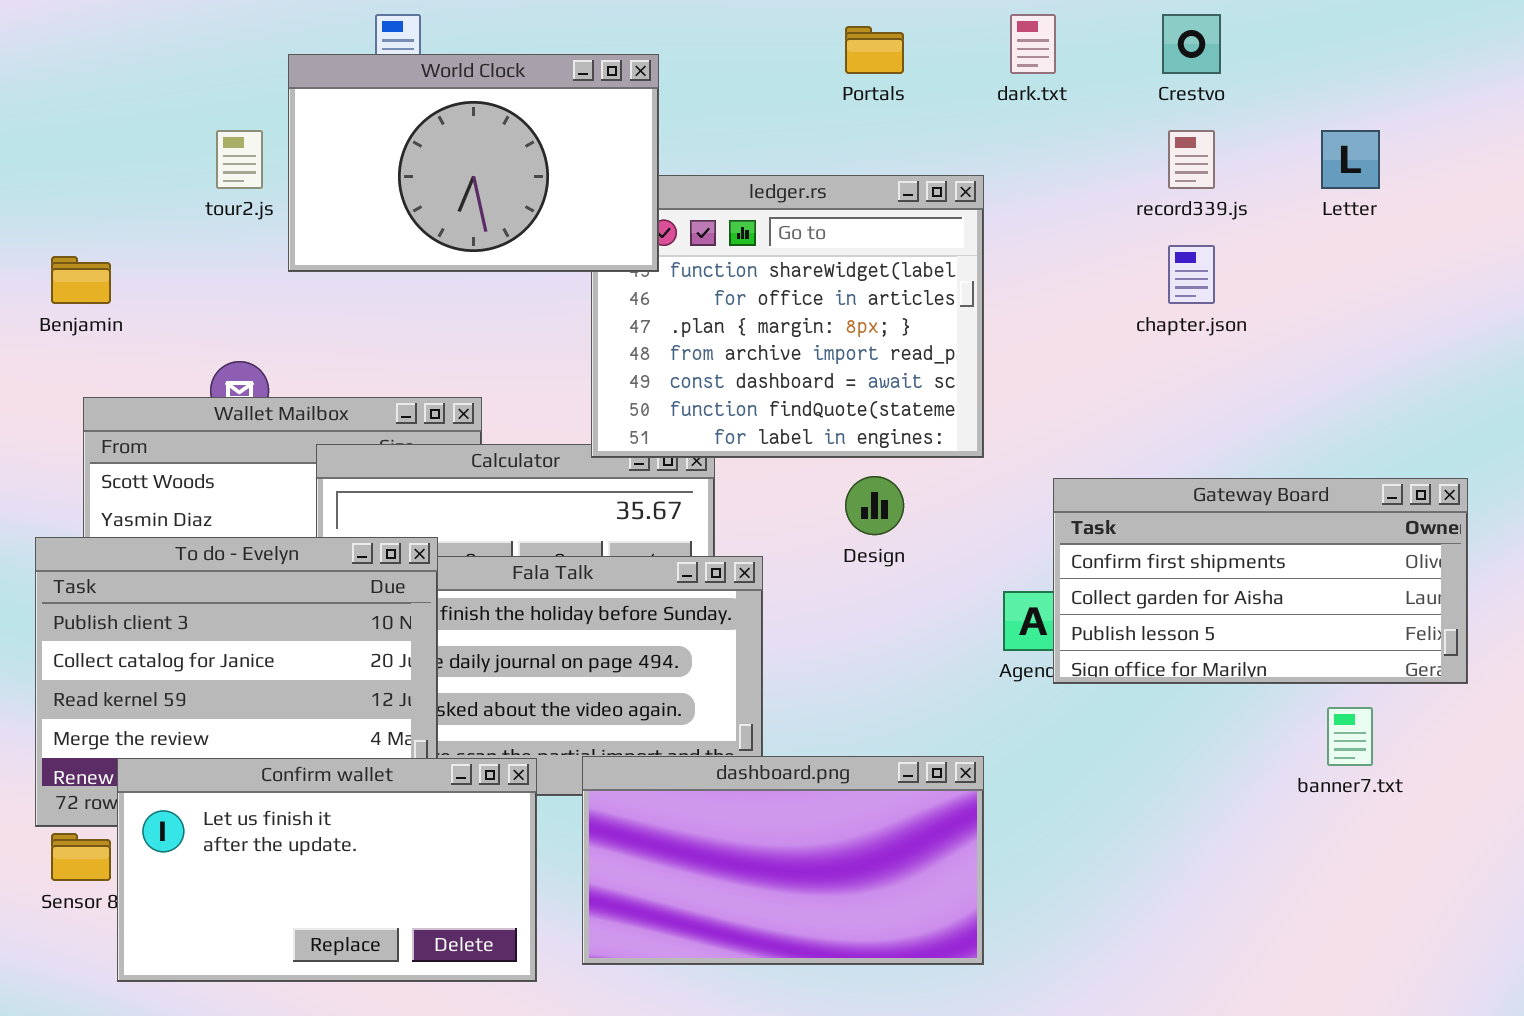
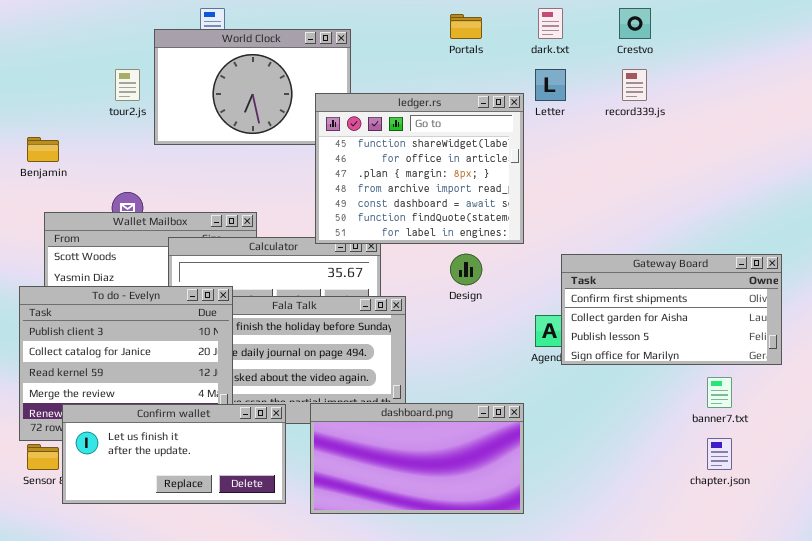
Letter: [1321,130,1380,189] -> [535,69,566,101], moved
ledger.rs: [591,175,984,458] -> [315,93,524,244], raised
chapter.json: [1168,245,1215,304] -> [707,438,732,470], moved
Confirm wallet: [117,758,537,982] -> [62,404,286,504], resized

